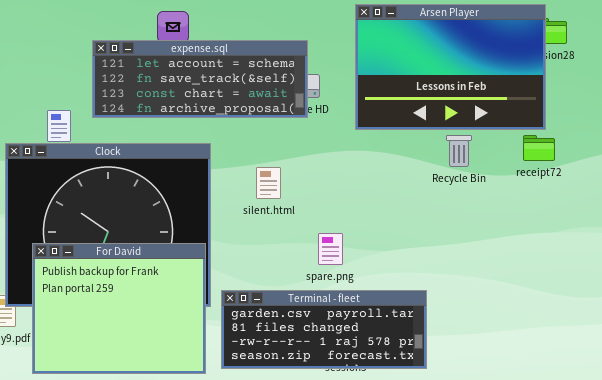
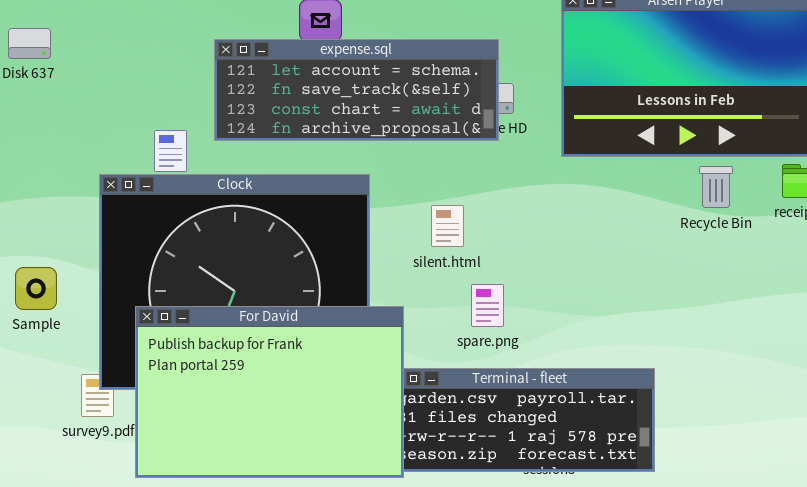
Recycle Bin: [446,135,472,167] -> [699,166,733,208], moved
spare.png: [318,233,343,265] -> [471,284,504,327], moved
For David: [32,243,206,374] -> [135,306,404,478], resized

